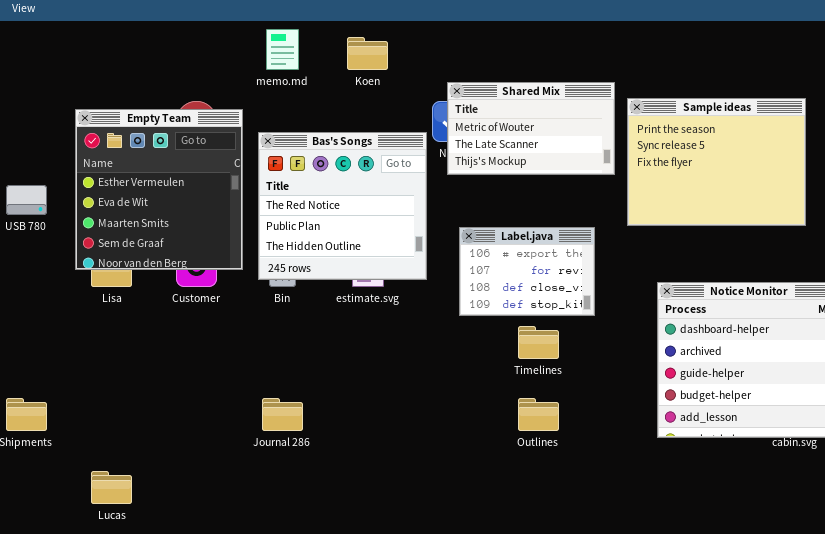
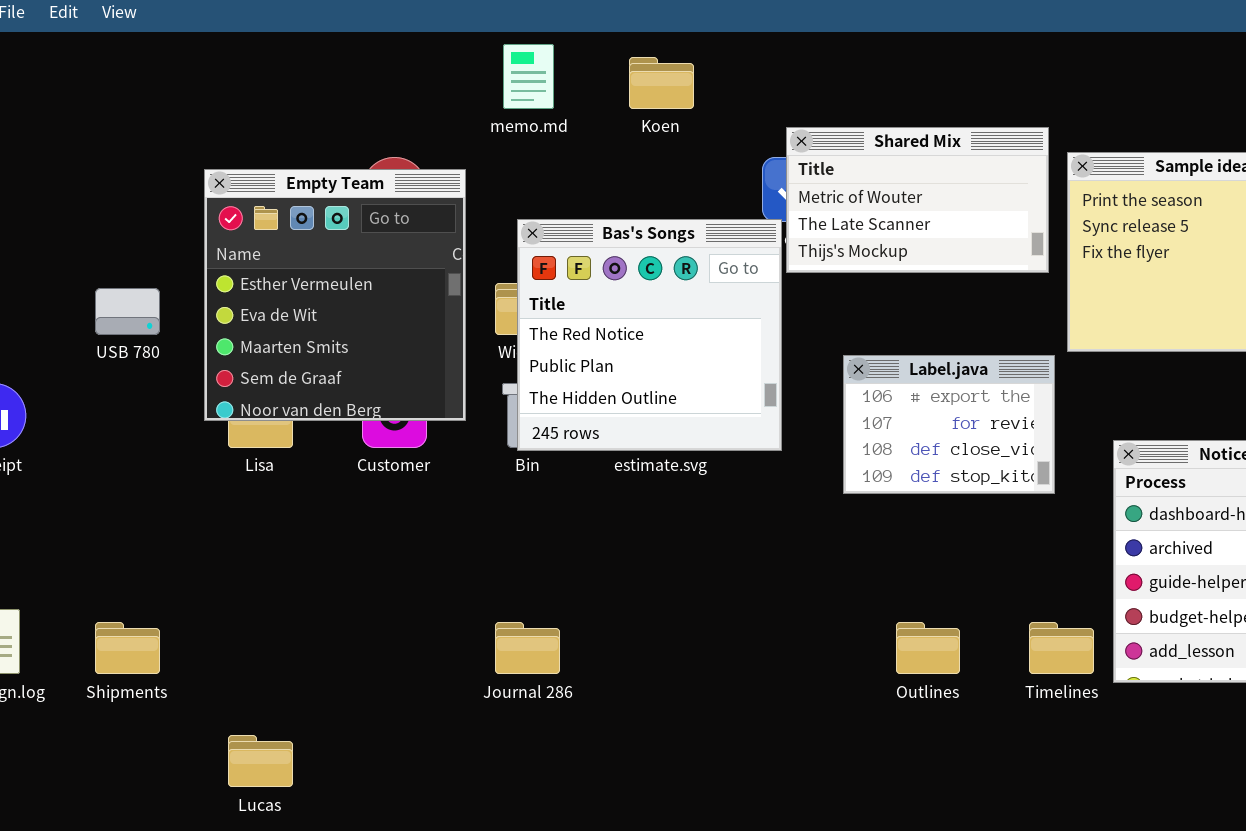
Bas's Songs: [258,132,427,280] -> [517,219,782,451], moved
Label.java: [459,227,595,316] -> [843,355,1055,494], moved
Timelines: [518,326,559,359] -> [1029,622,1094,674], moved

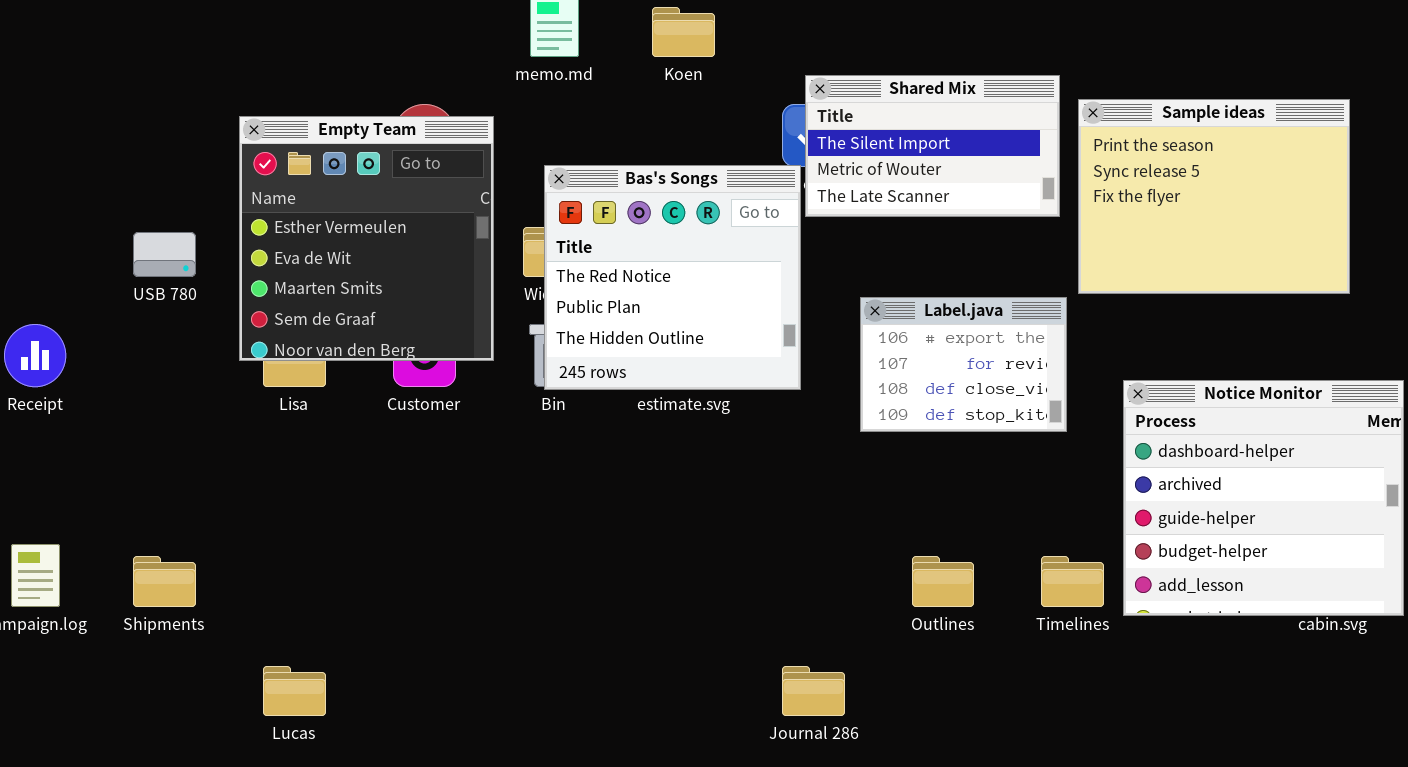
Shared Mix: [786,127,1049,273] -> [805,75,1060,217], scrolled up 1 row
Journal 286: [495,622,560,674] -> [782,666,845,716], moved

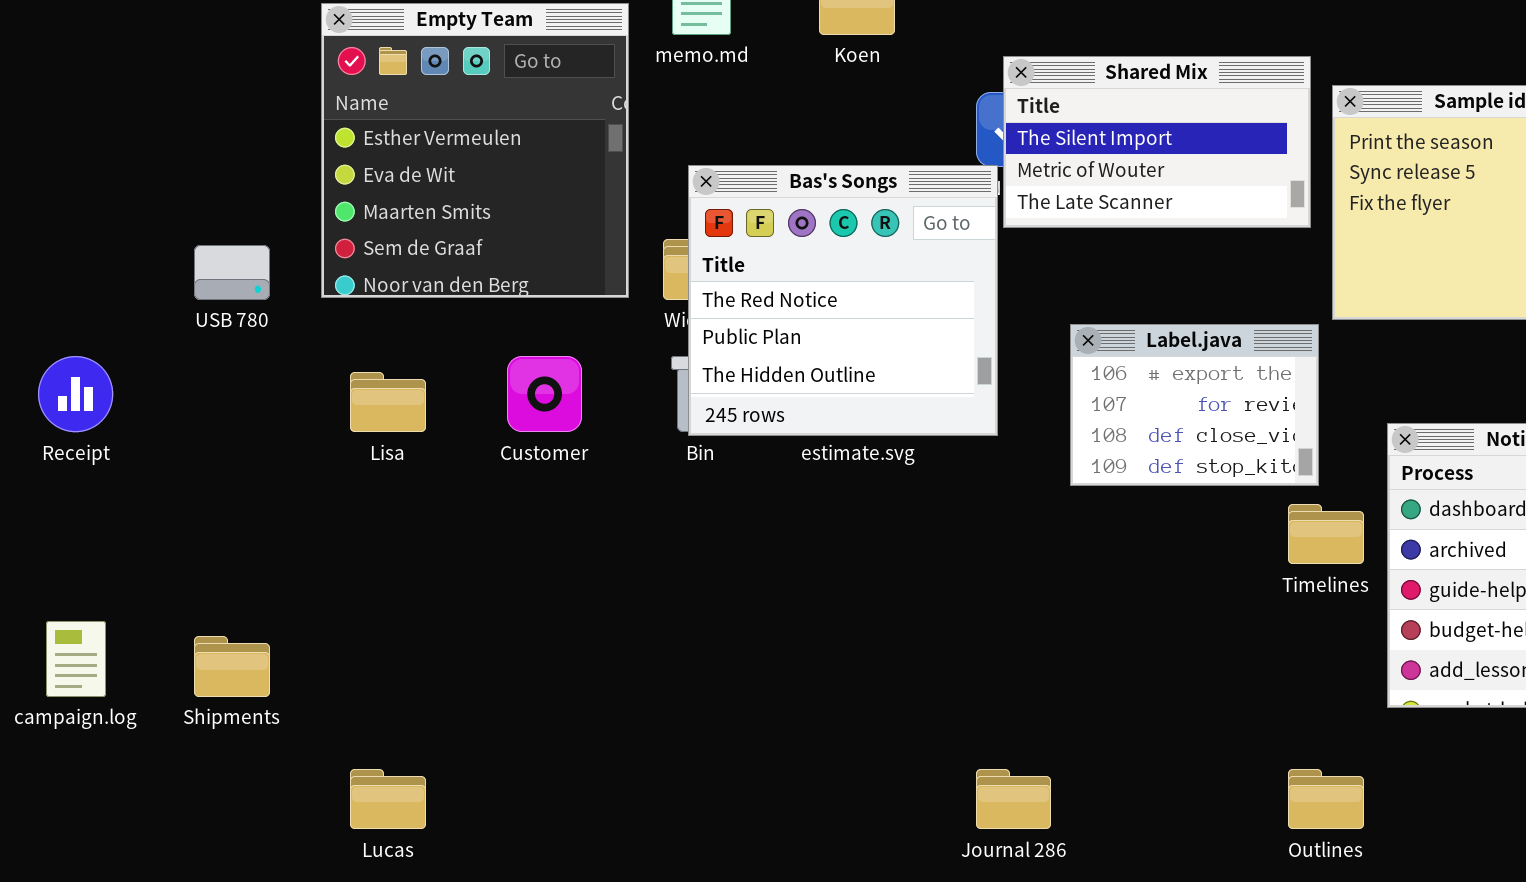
Empty Team: [239,116,494,361] -> [321,3,629,298], moved
Outlines: [912,556,974,607] -> [1288,769,1364,829], moved
Timelines: [1041,556,1104,607] -> [1288,504,1364,564], moved

